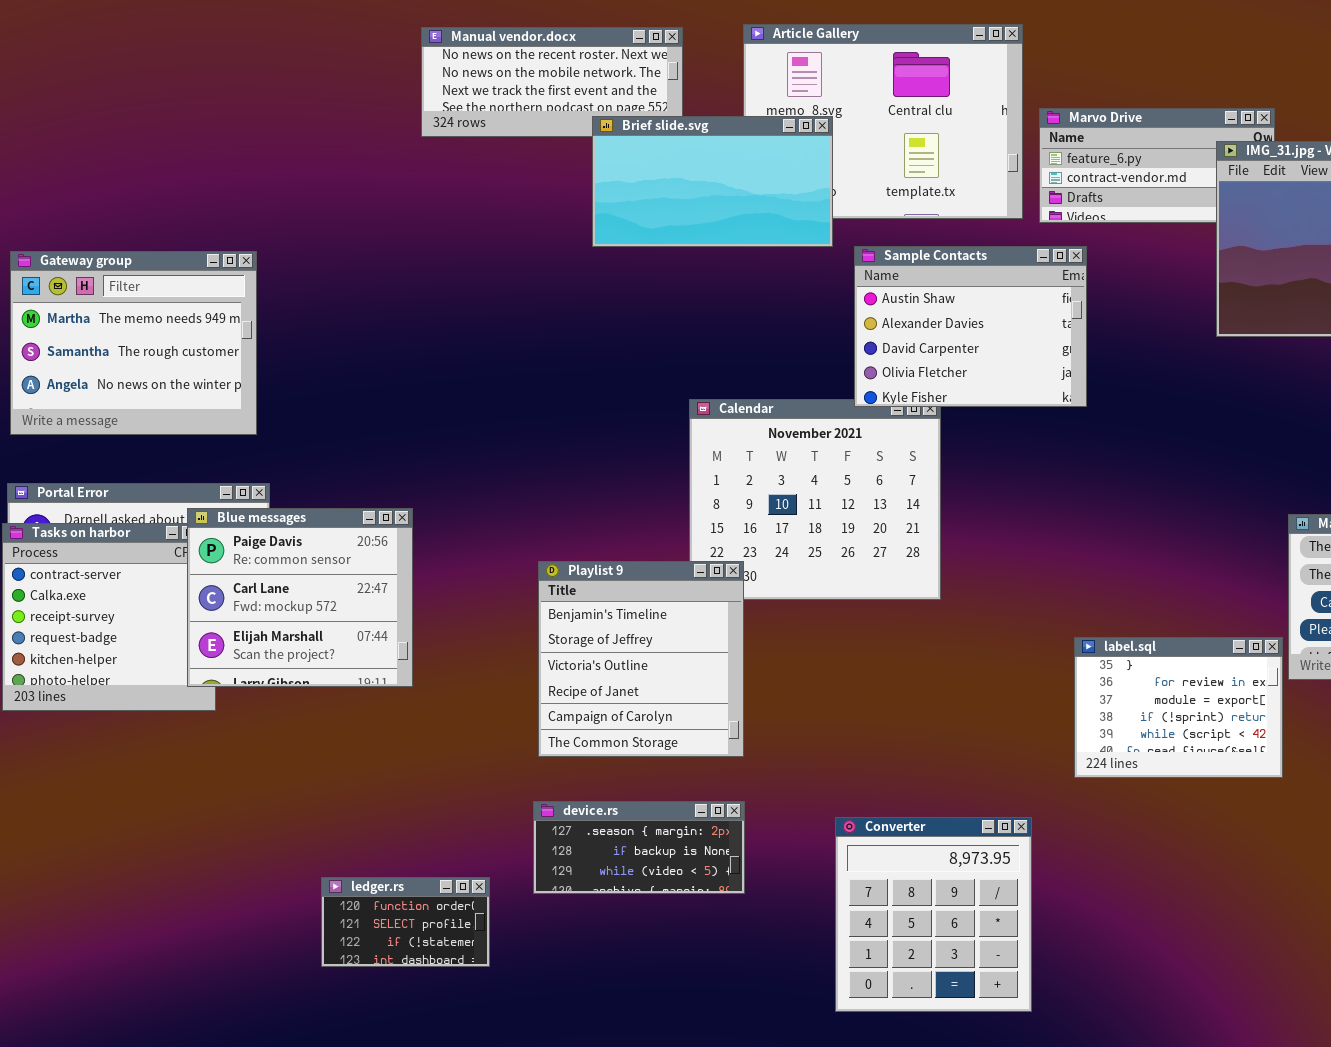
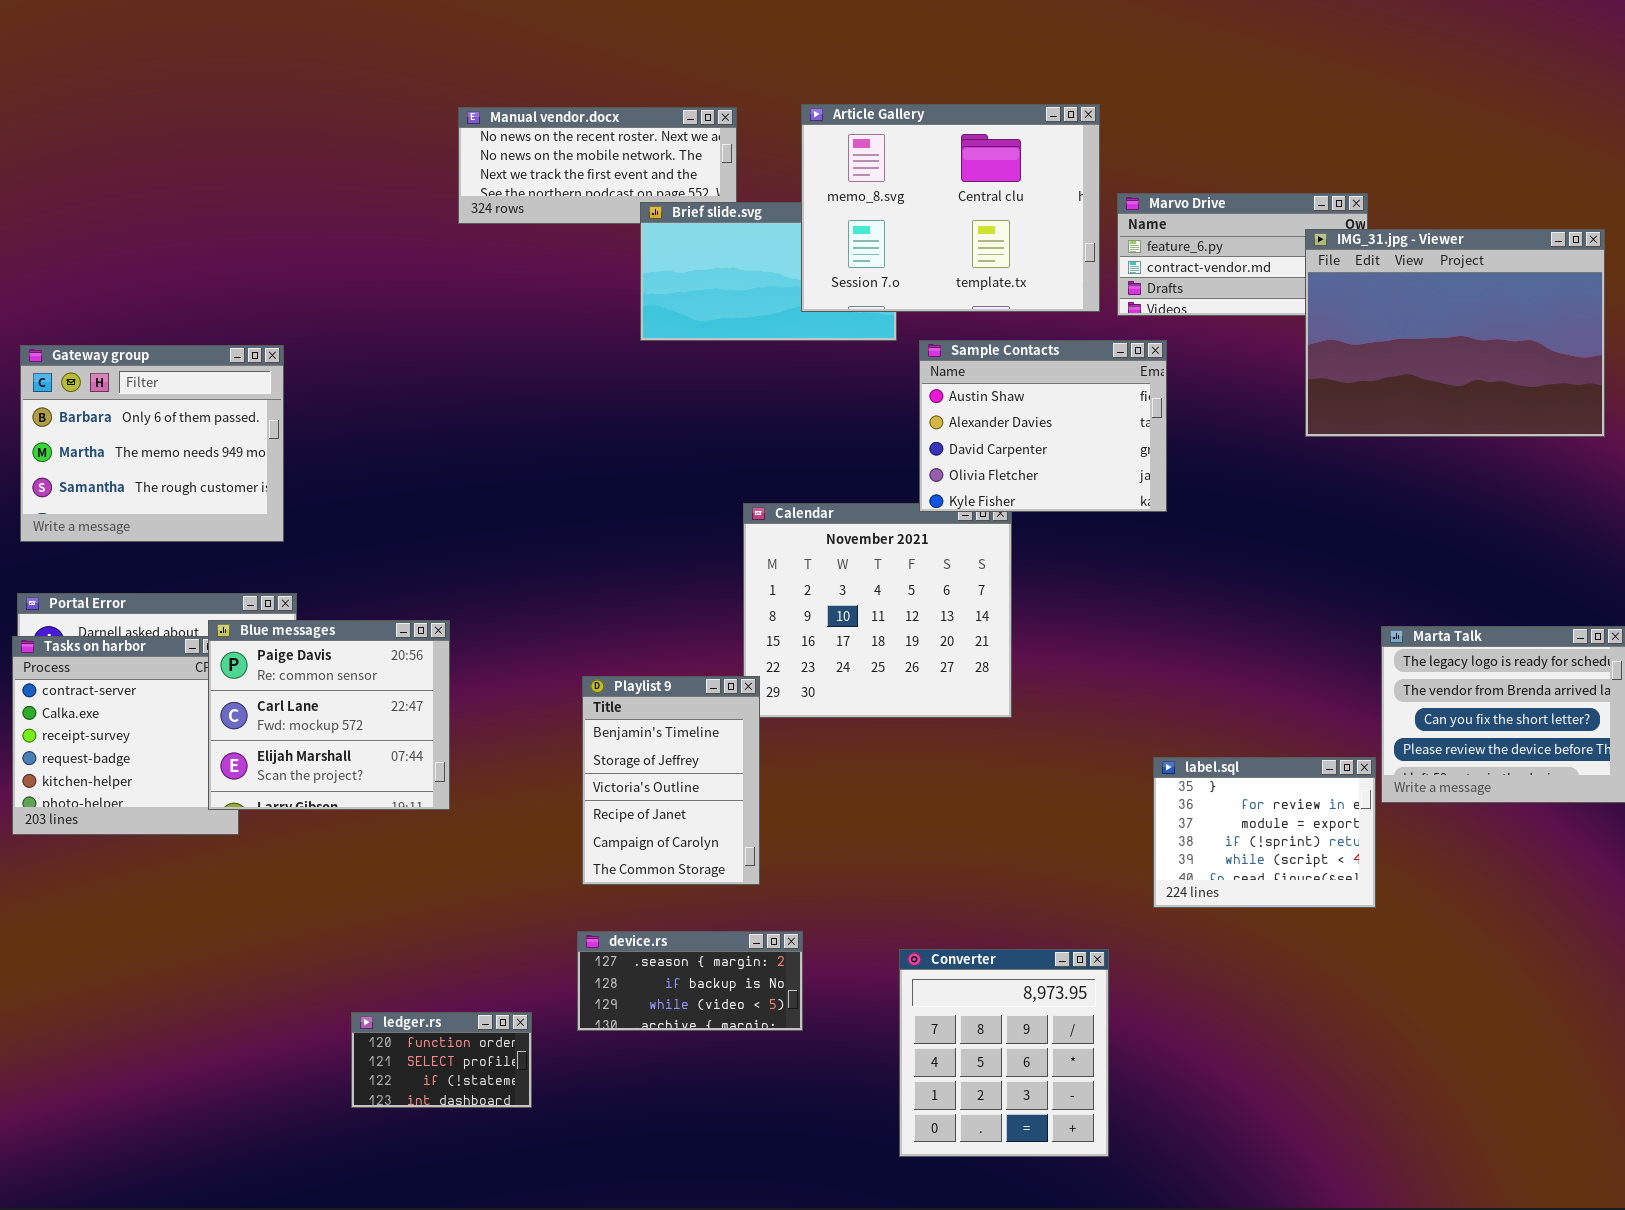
Article Gallery: [743,24,1023,219] -> [801,104,1100,312], raised
Gateway group: [10,251,257,435] -> [20,345,284,542], scrolled up 1 row
Playlist 9: [538,561,744,757] -> [582,676,760,885], resized

